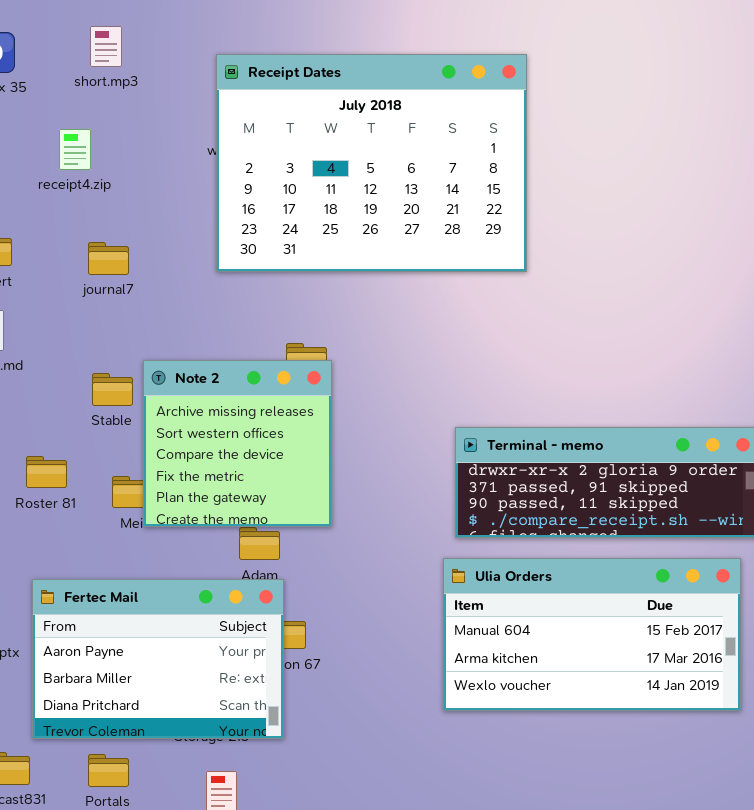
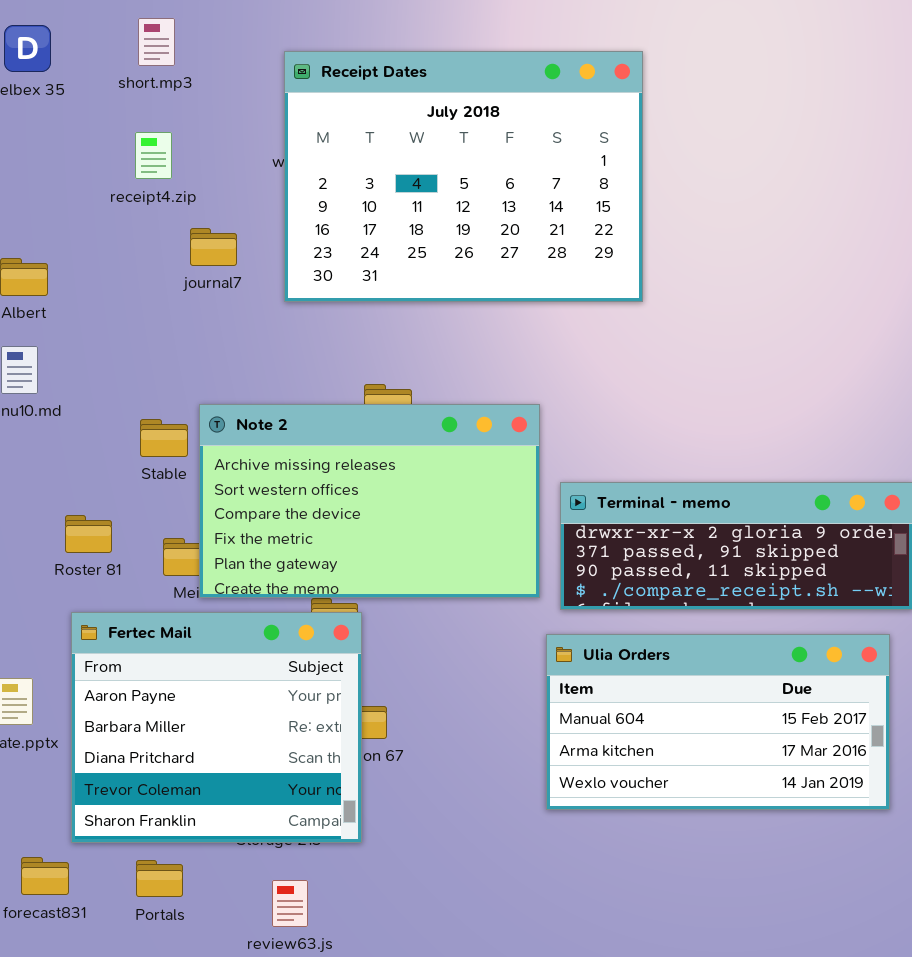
receipt4.zip: [59,129,91,170] -> [135,132,172,179], moved
journal7: [88,242,129,275] -> [190,228,237,266], moved
Note 2: [143,360,332,527] -> [199,404,540,598], resized
Fertec Mail: [32,579,284,739] -> [71,612,362,843], resized

